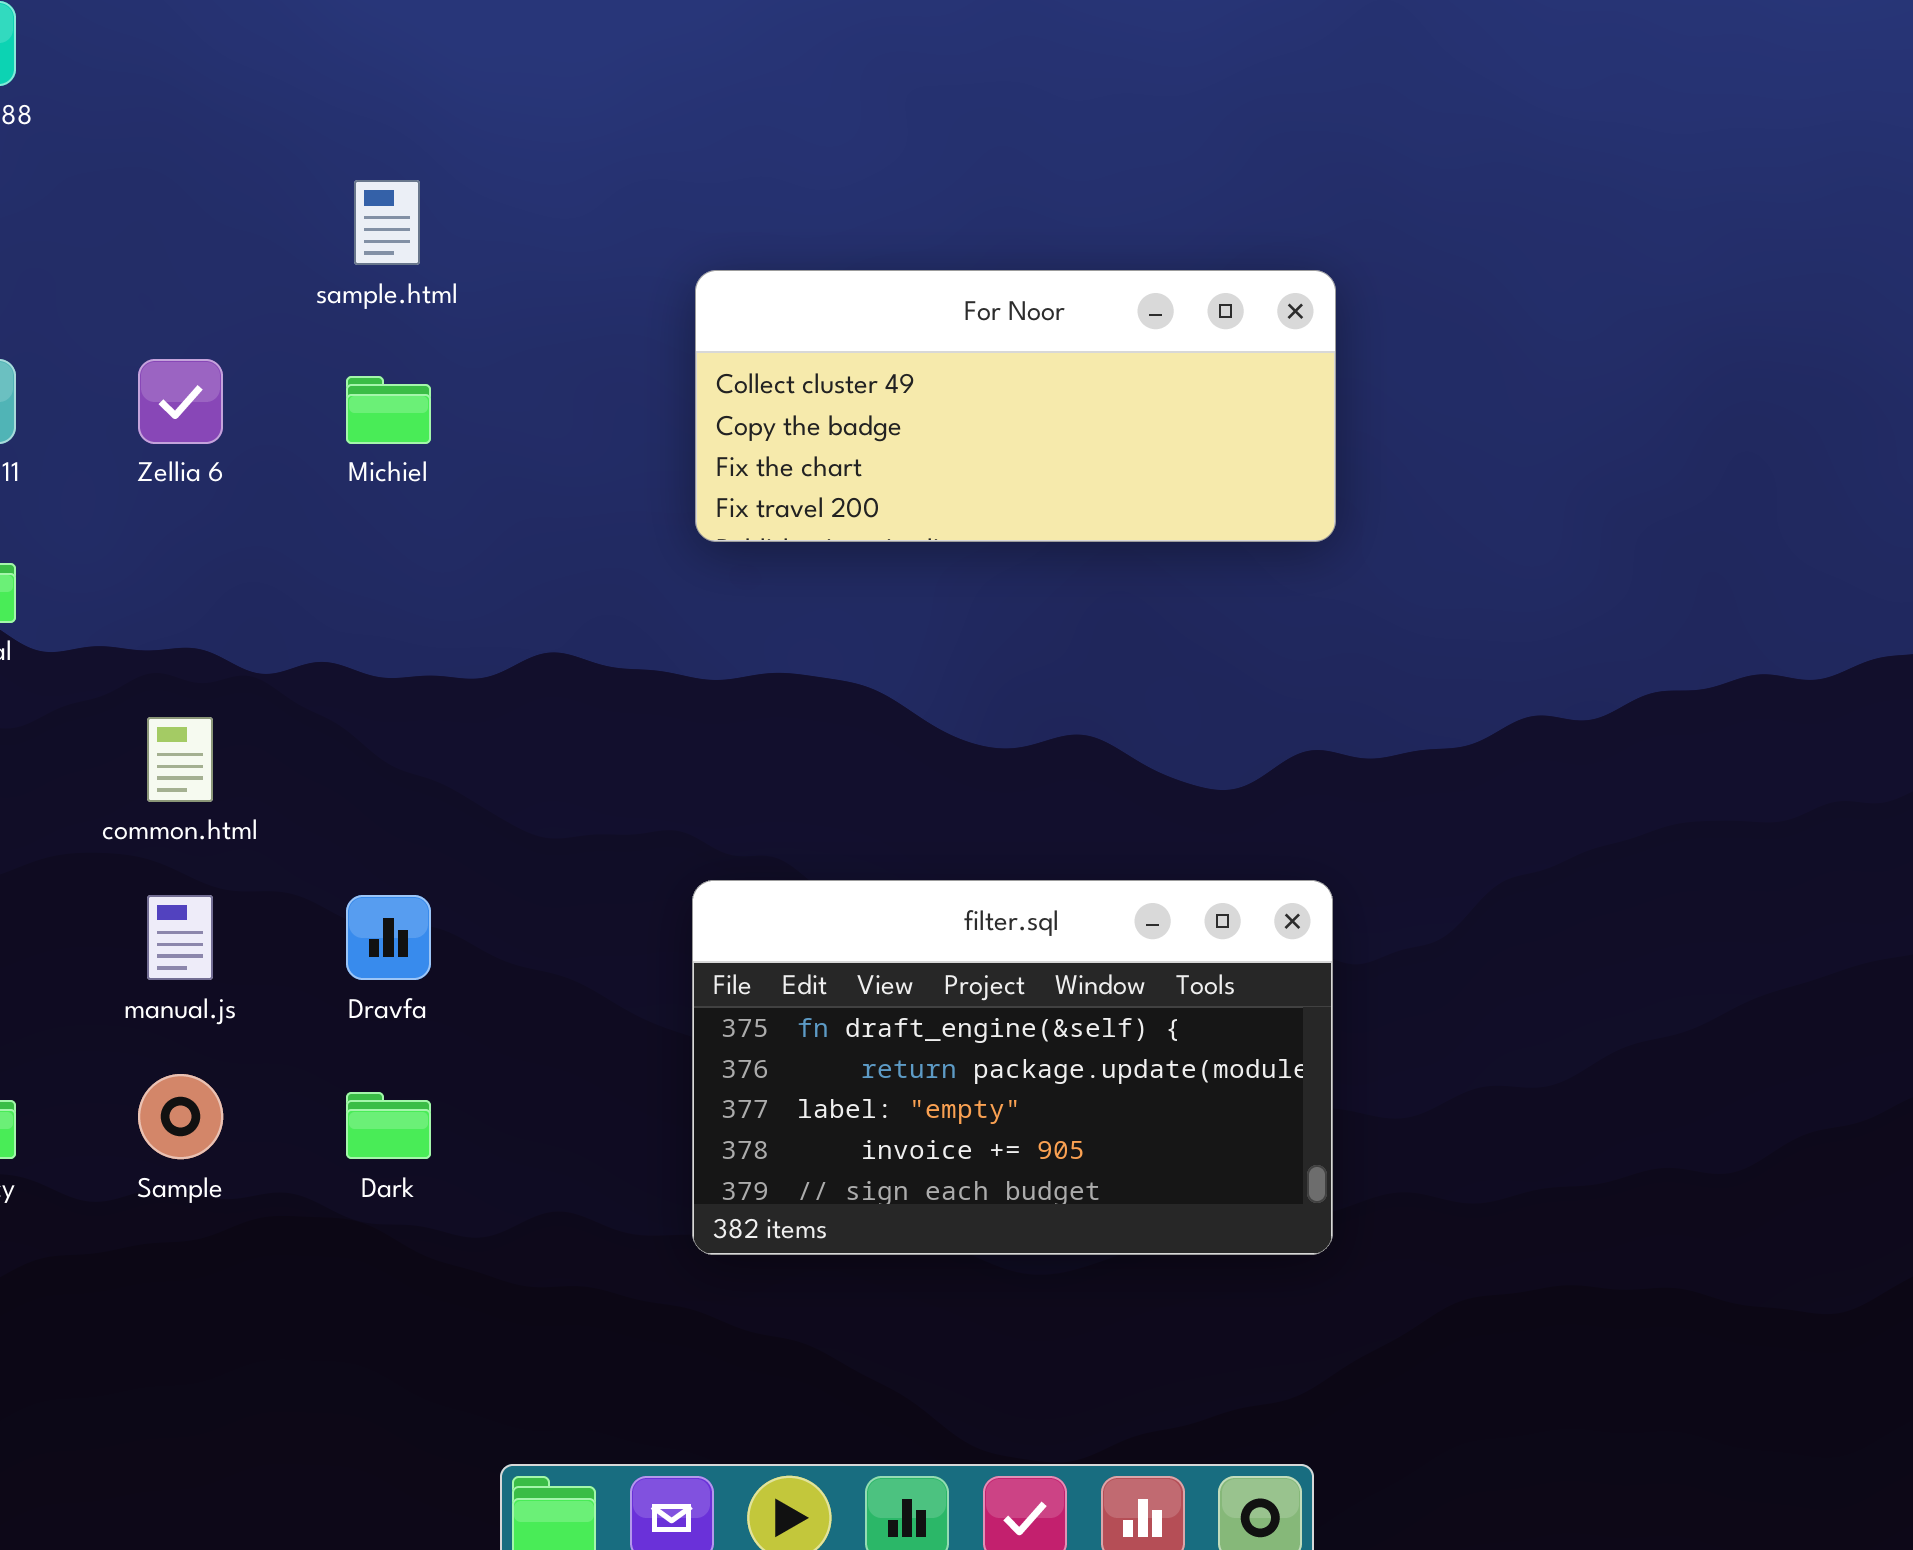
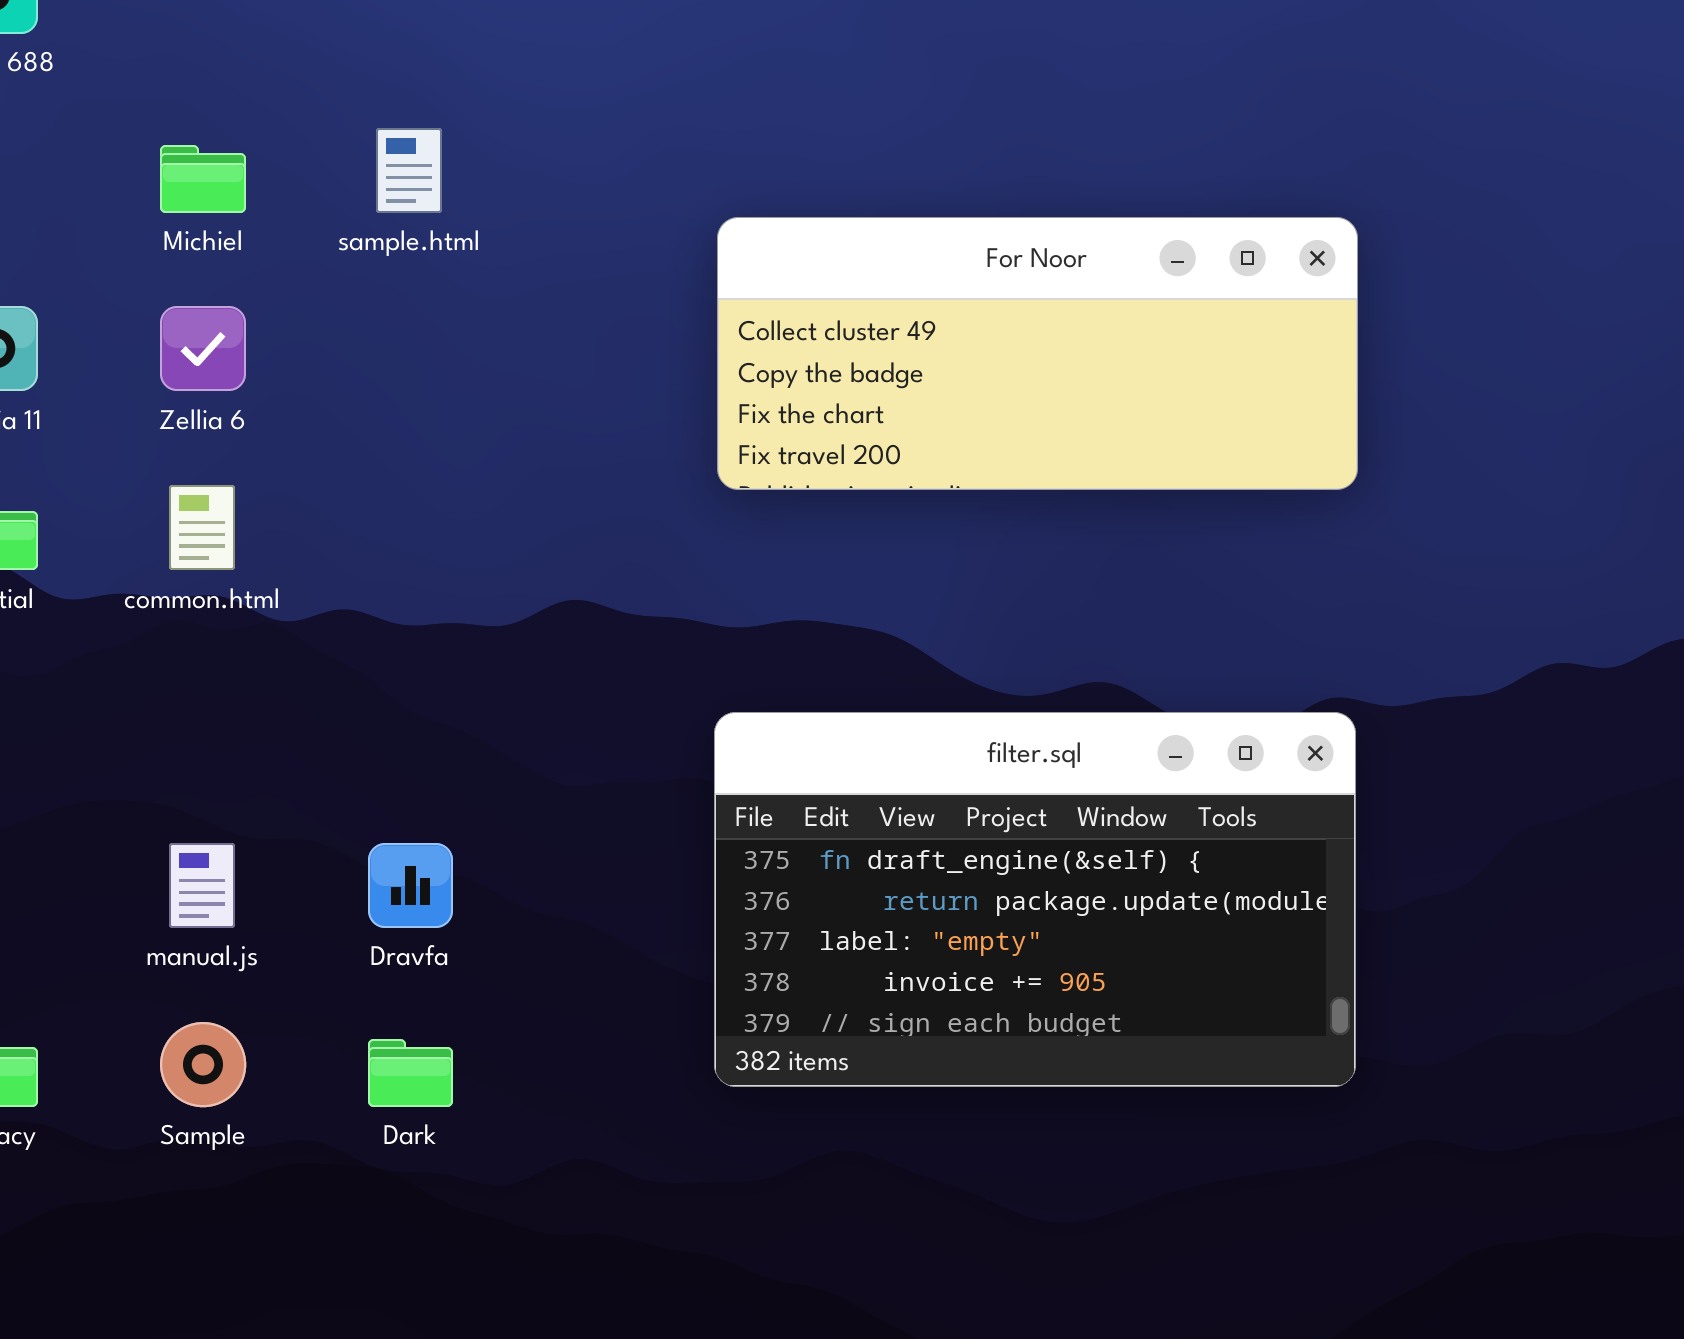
Michiel: [346,376,431,444] -> [160,145,246,213], moved
common.html: [147,717,213,802] -> [169,485,235,570], moved
filter.sql: [692,880,1333,1255] -> [714,712,1356,1087], moved

